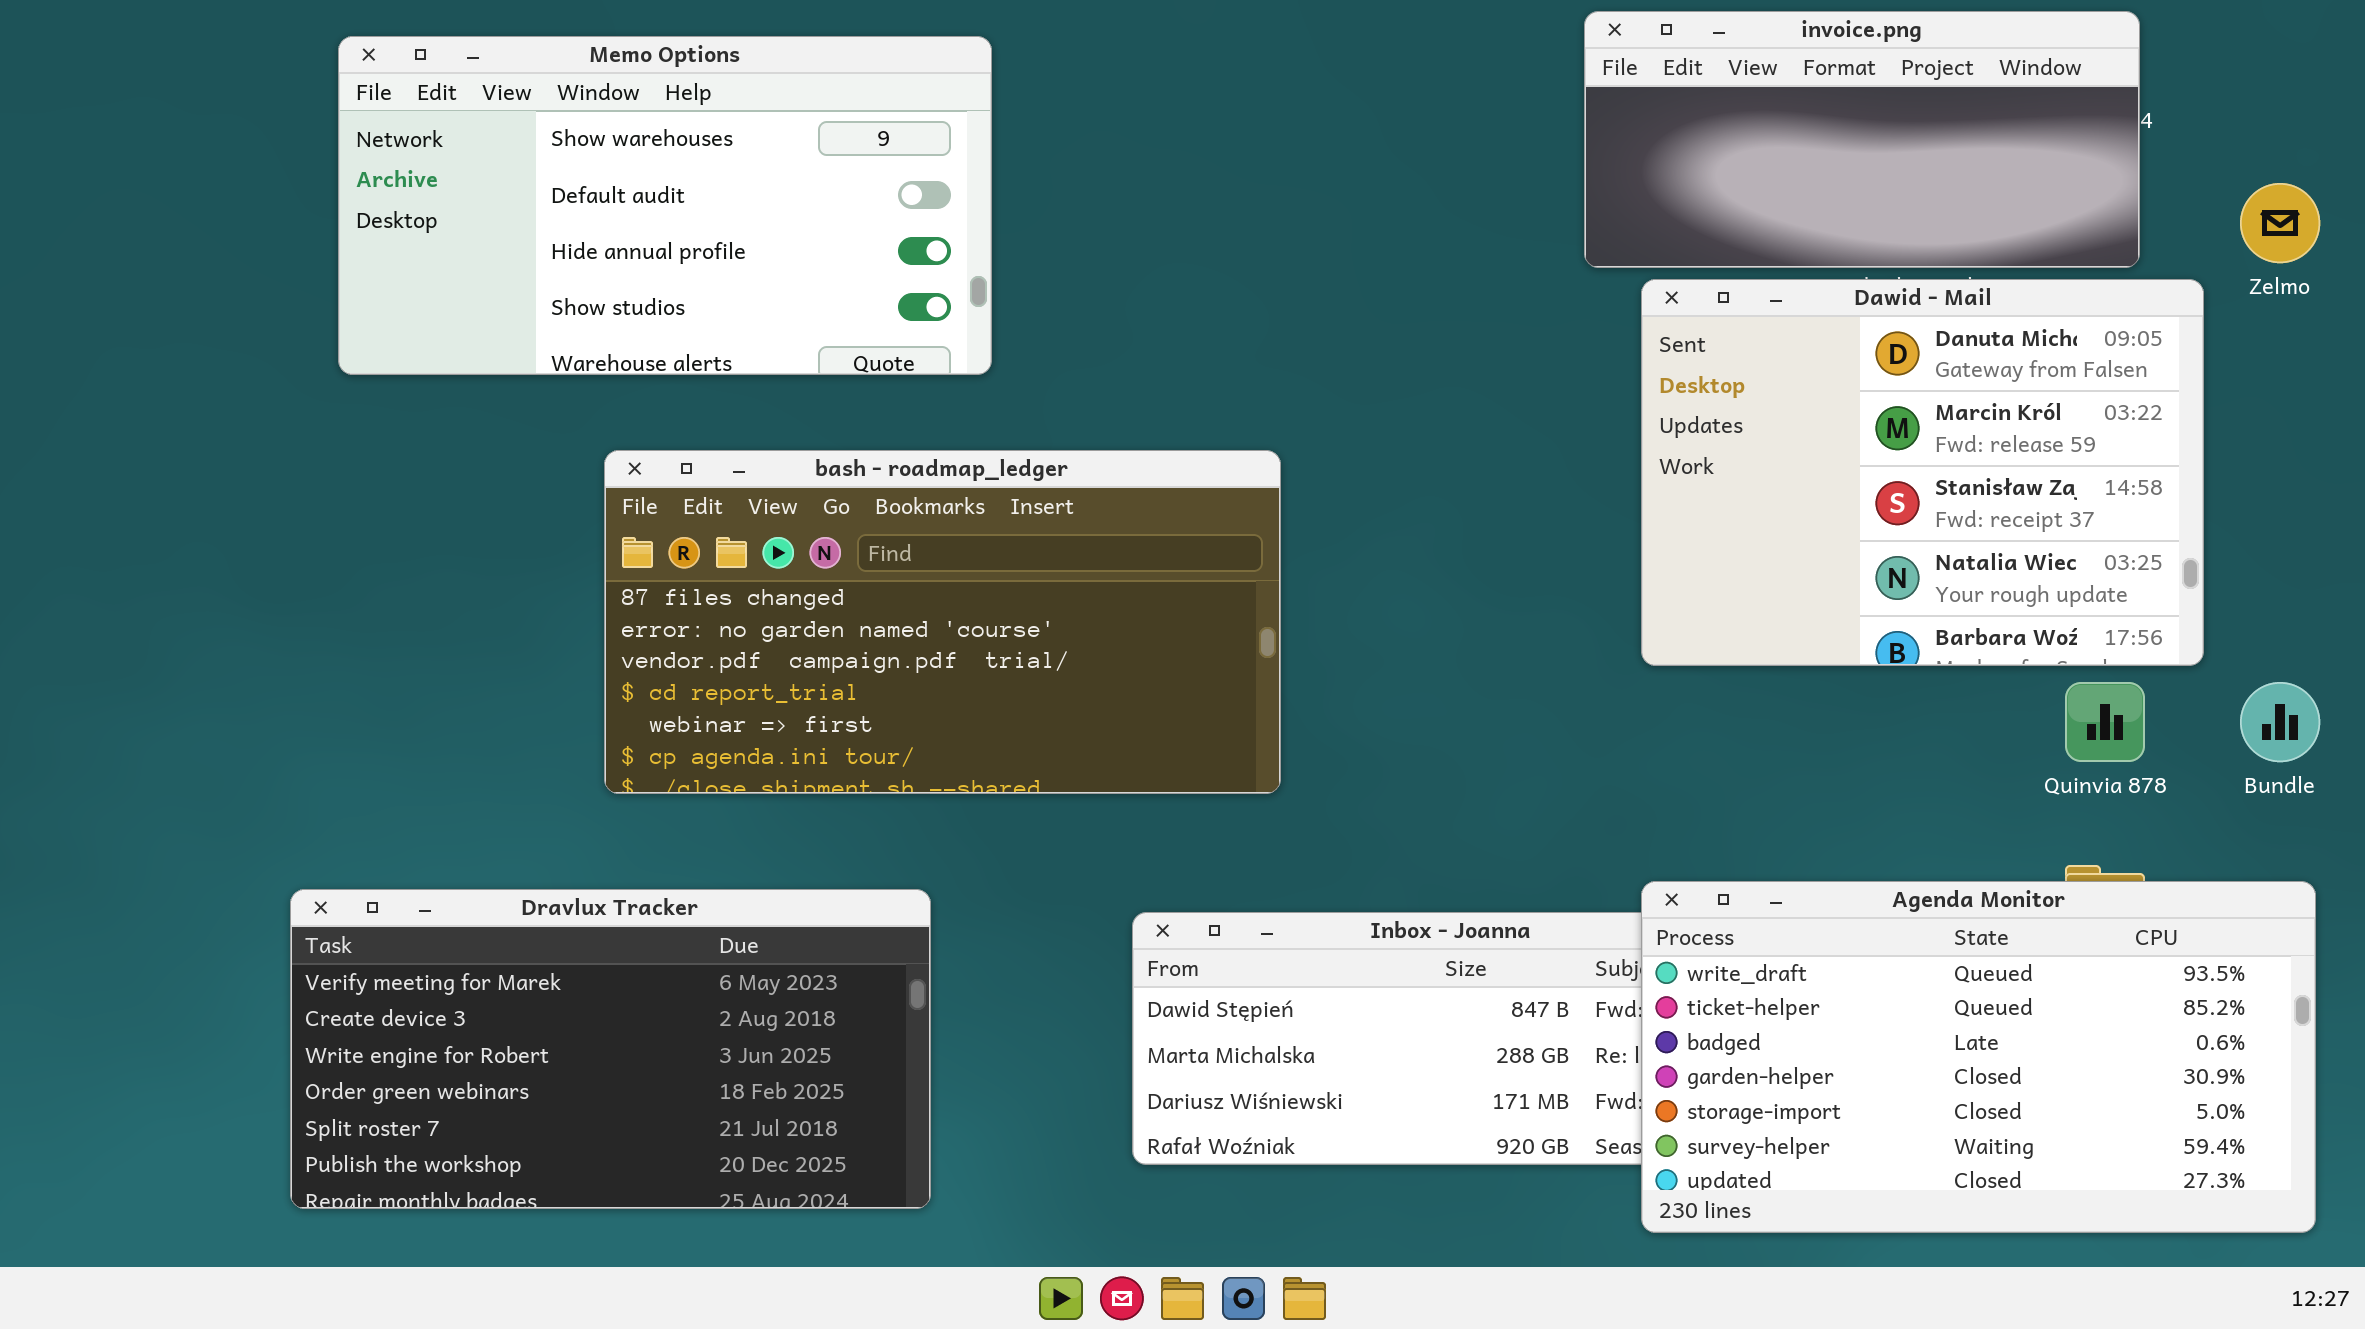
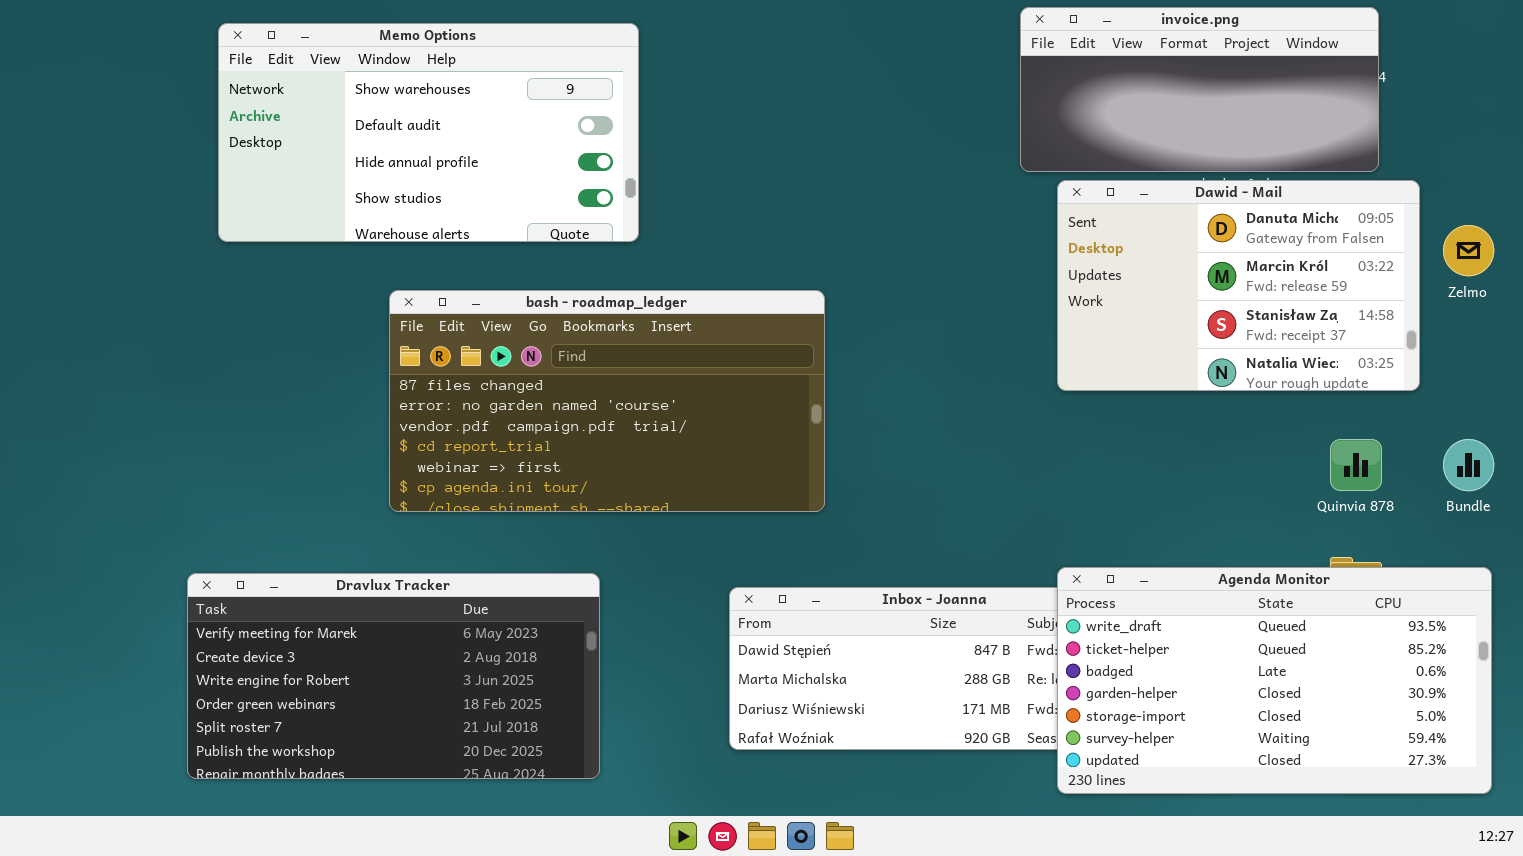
Zelmo: [2240,183,2320,263] -> [1443,225,1494,276], moved
Dawid - Mail: [1641,279,2204,666] -> [1057,180,1420,391], resized

